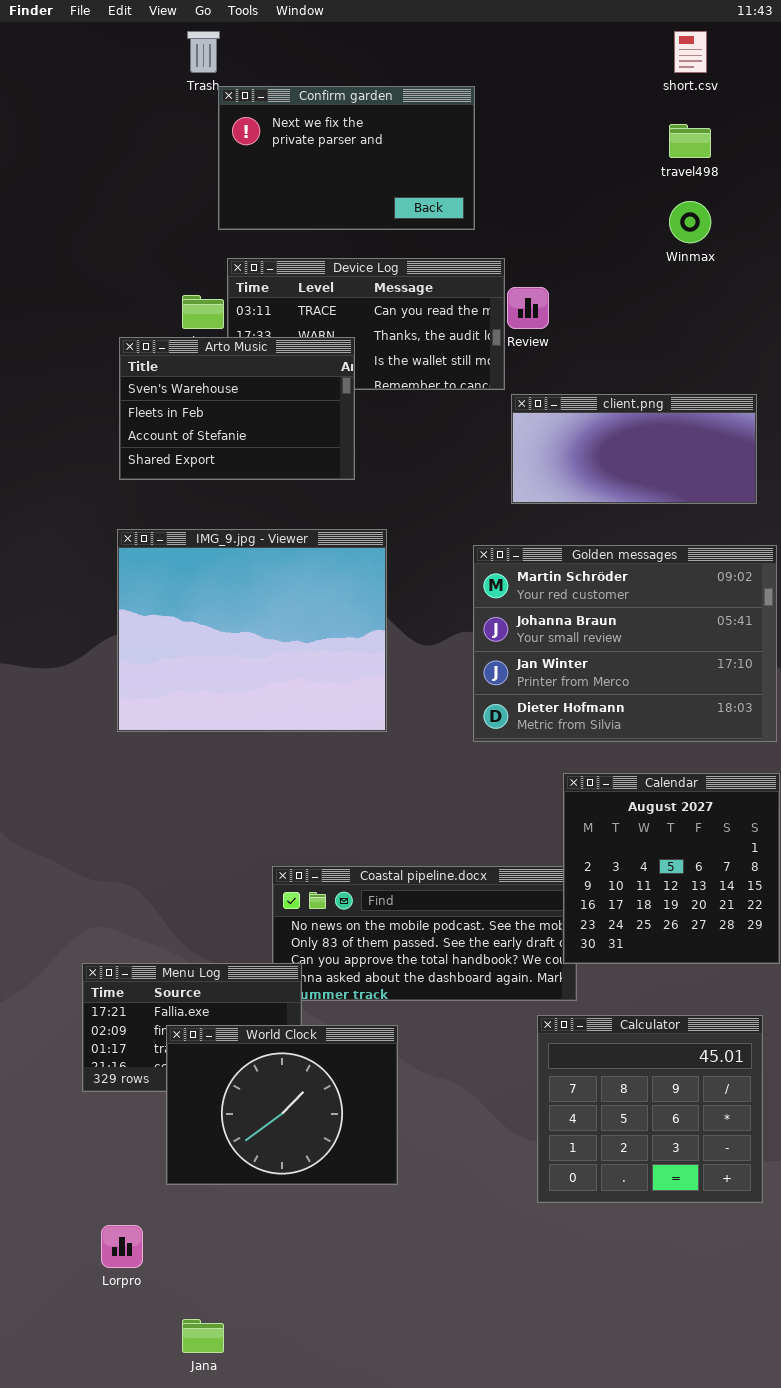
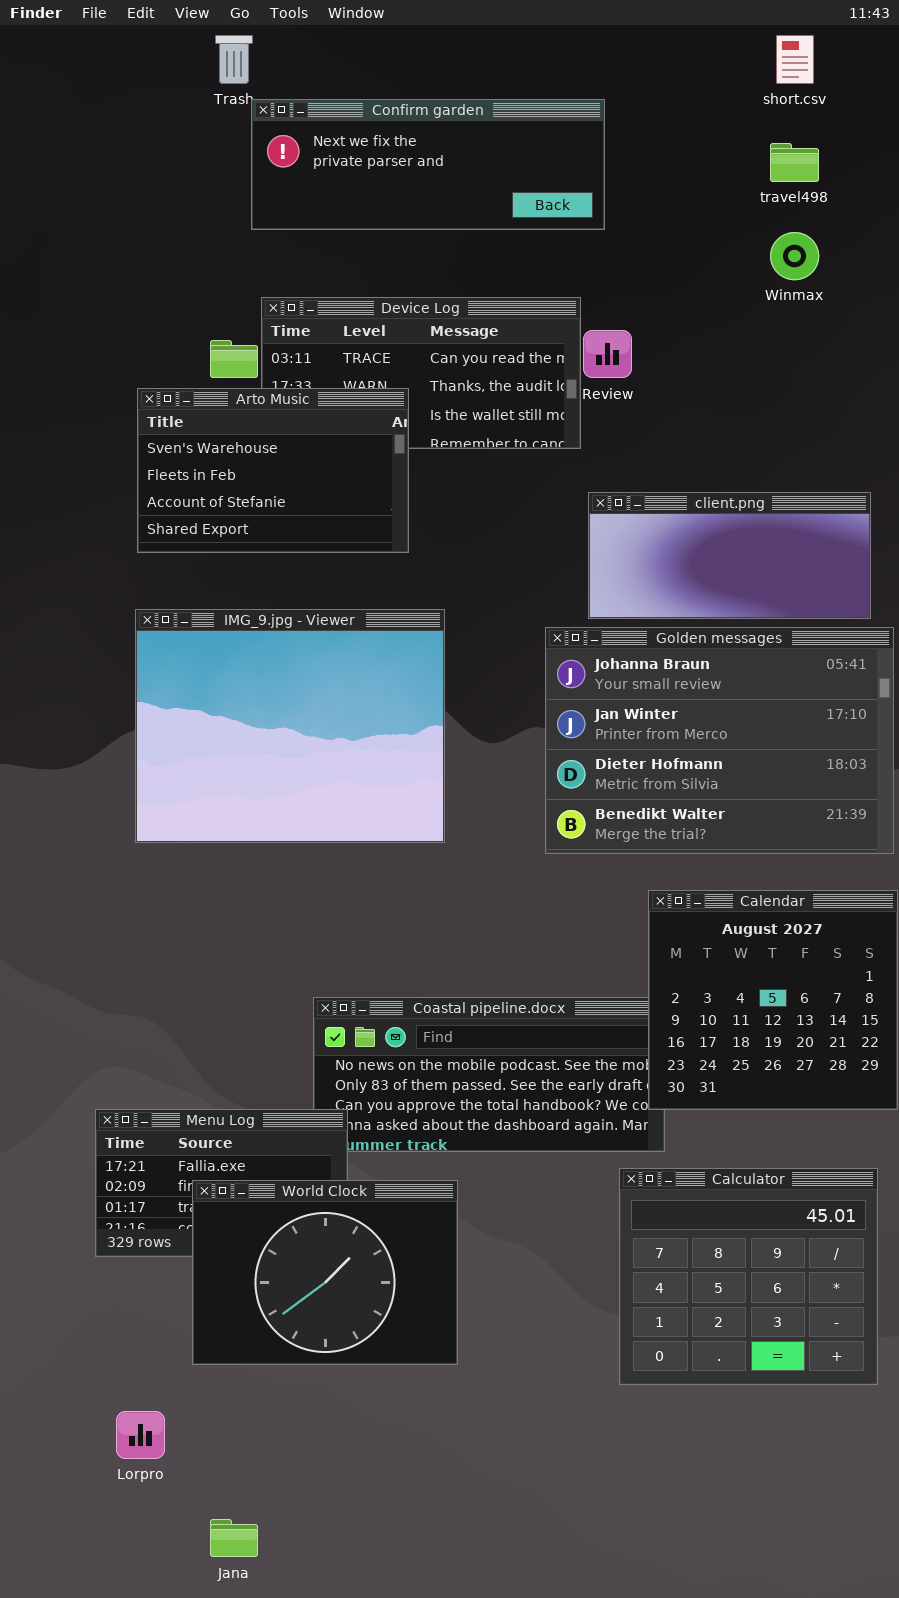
Confirm garden: [218,86,475,230] -> [251,99,605,230], resized
client.png: [511,394,757,504] -> [588,492,871,619], moved
Golden messages: [473,545,777,742] -> [545,627,894,854], scrolled down 1 row

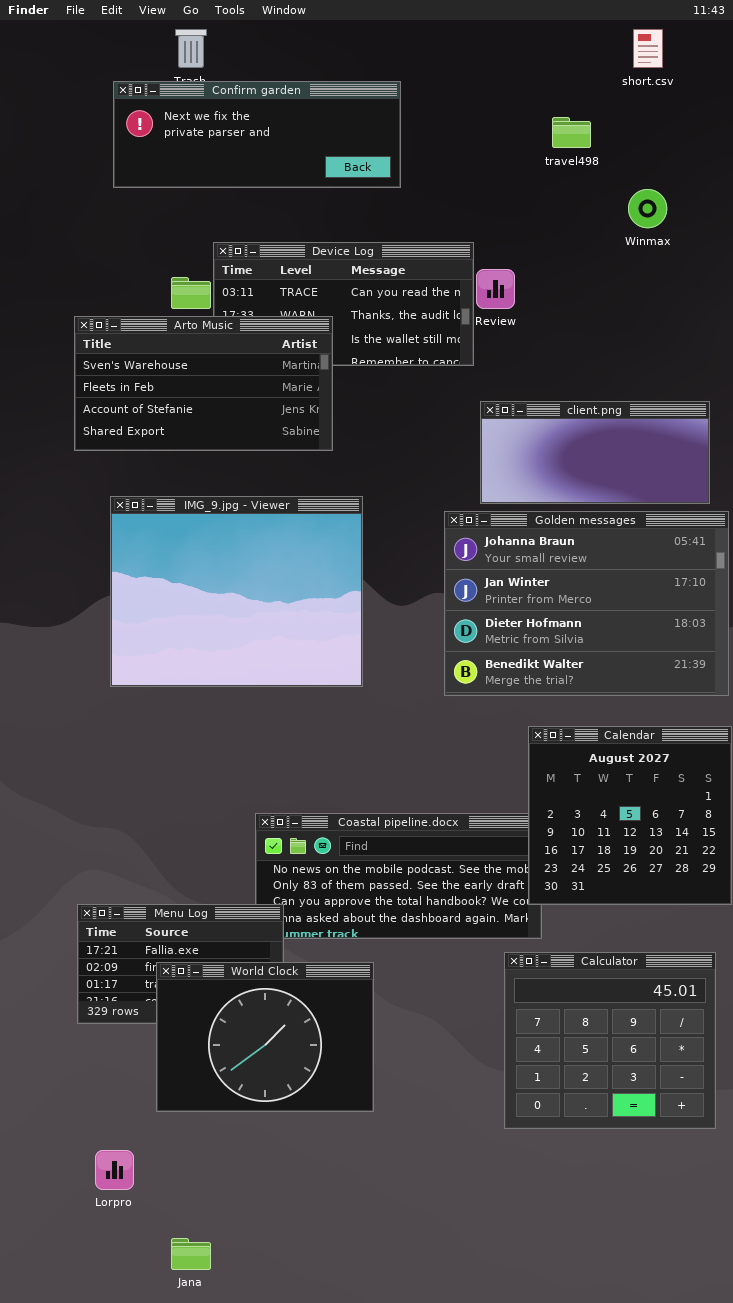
Confirm garden: [251,99,605,230] -> [113,81,401,188], moved
travel498: [770,143,819,182] -> [552,117,591,148], moved
Arto Music: [137,388,409,553] -> [74,316,333,451], resized

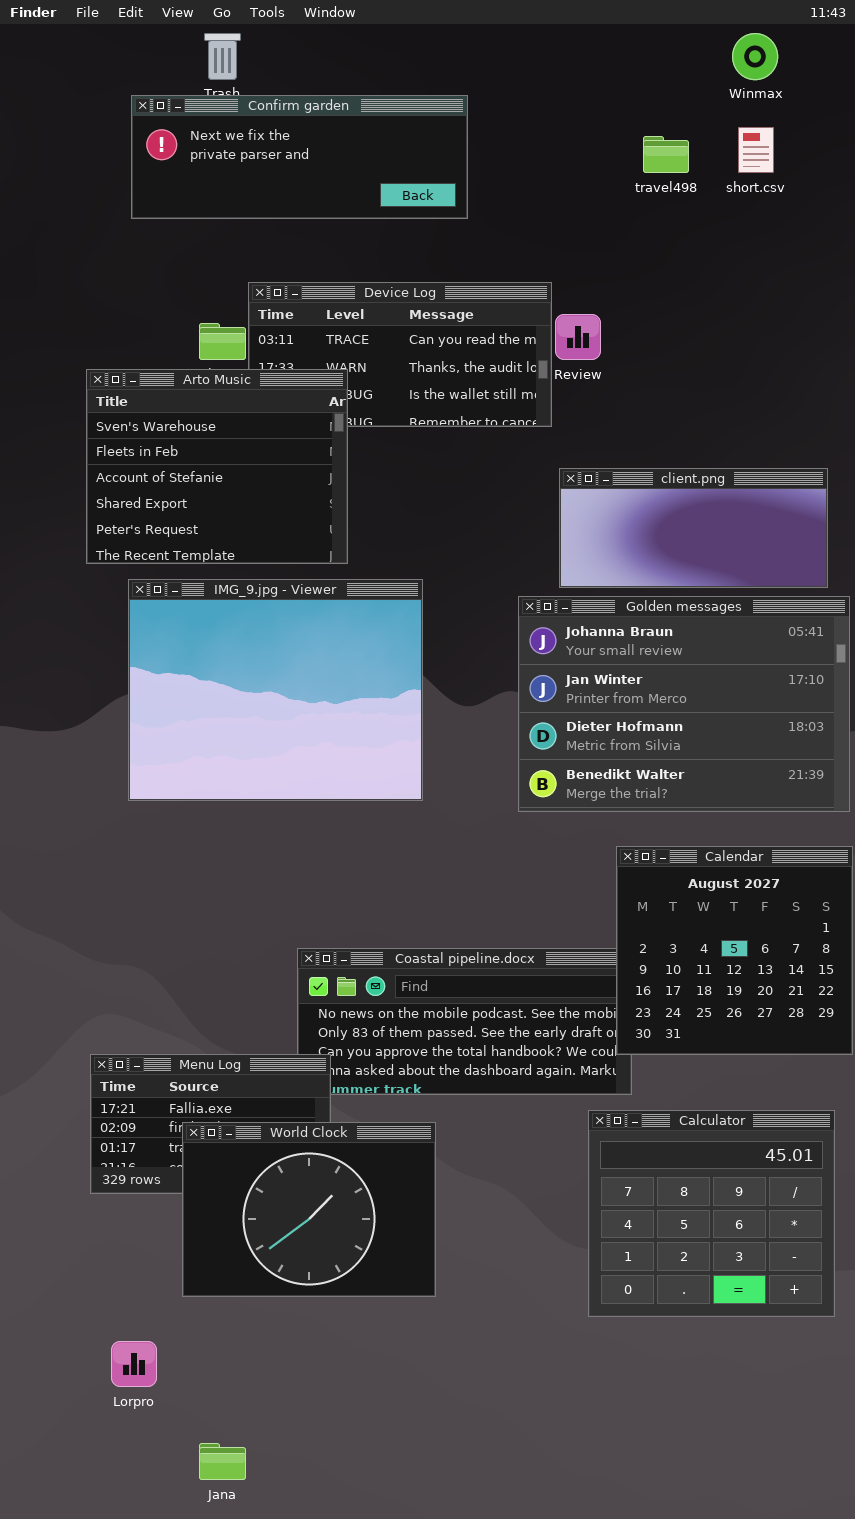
short.csv: [633,29,663,68] -> [738,127,774,173], moved
Winmax: [628,189,667,228] -> [732,33,778,80], moved
Arto Music: [74,316,333,451] -> [86,369,348,564], resized

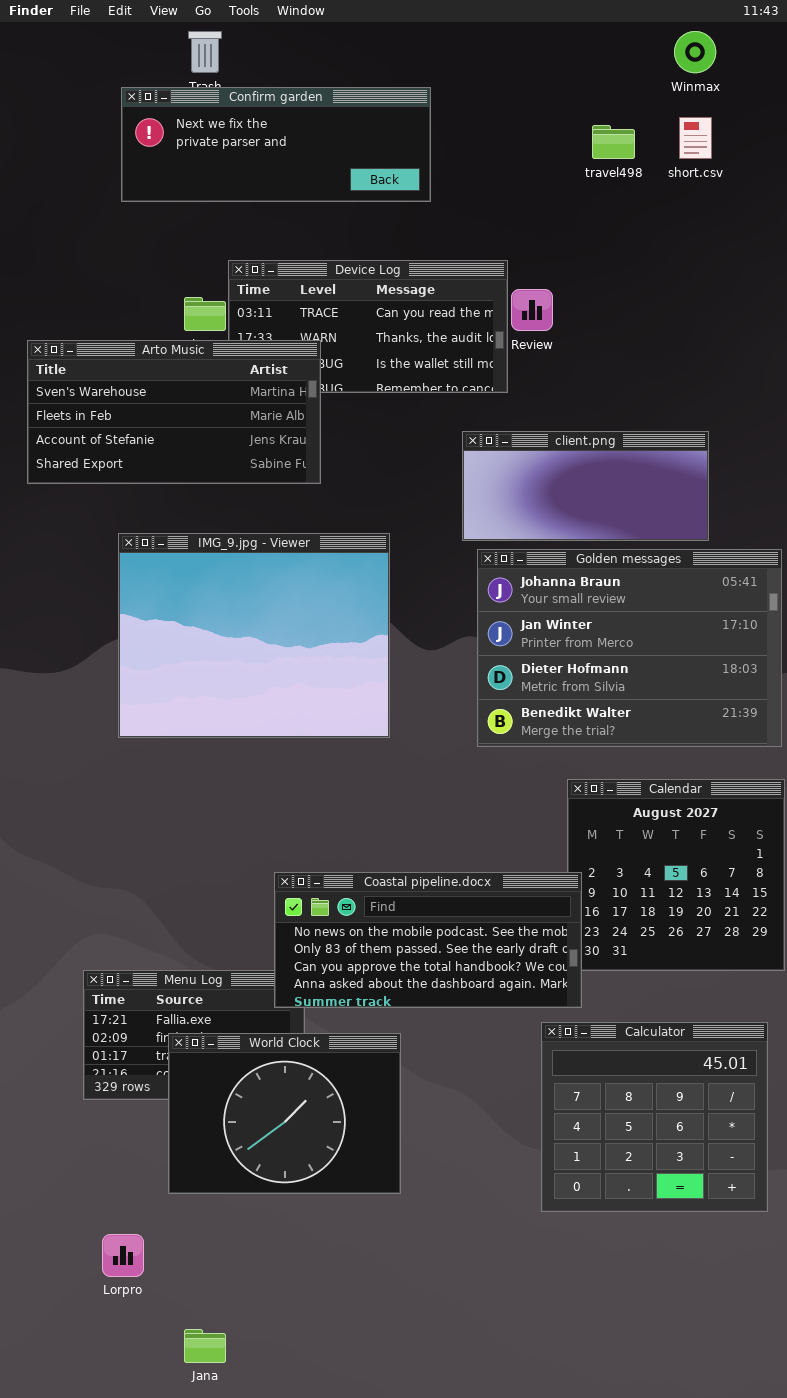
Arto Music: [86,369,348,564] -> [27,340,321,484], resized
client.png: [559,468,828,588] -> [462,431,709,541], moved
Coastal pipeline.docx: [297,948,632,1095] -> [274,872,582,1008], raised

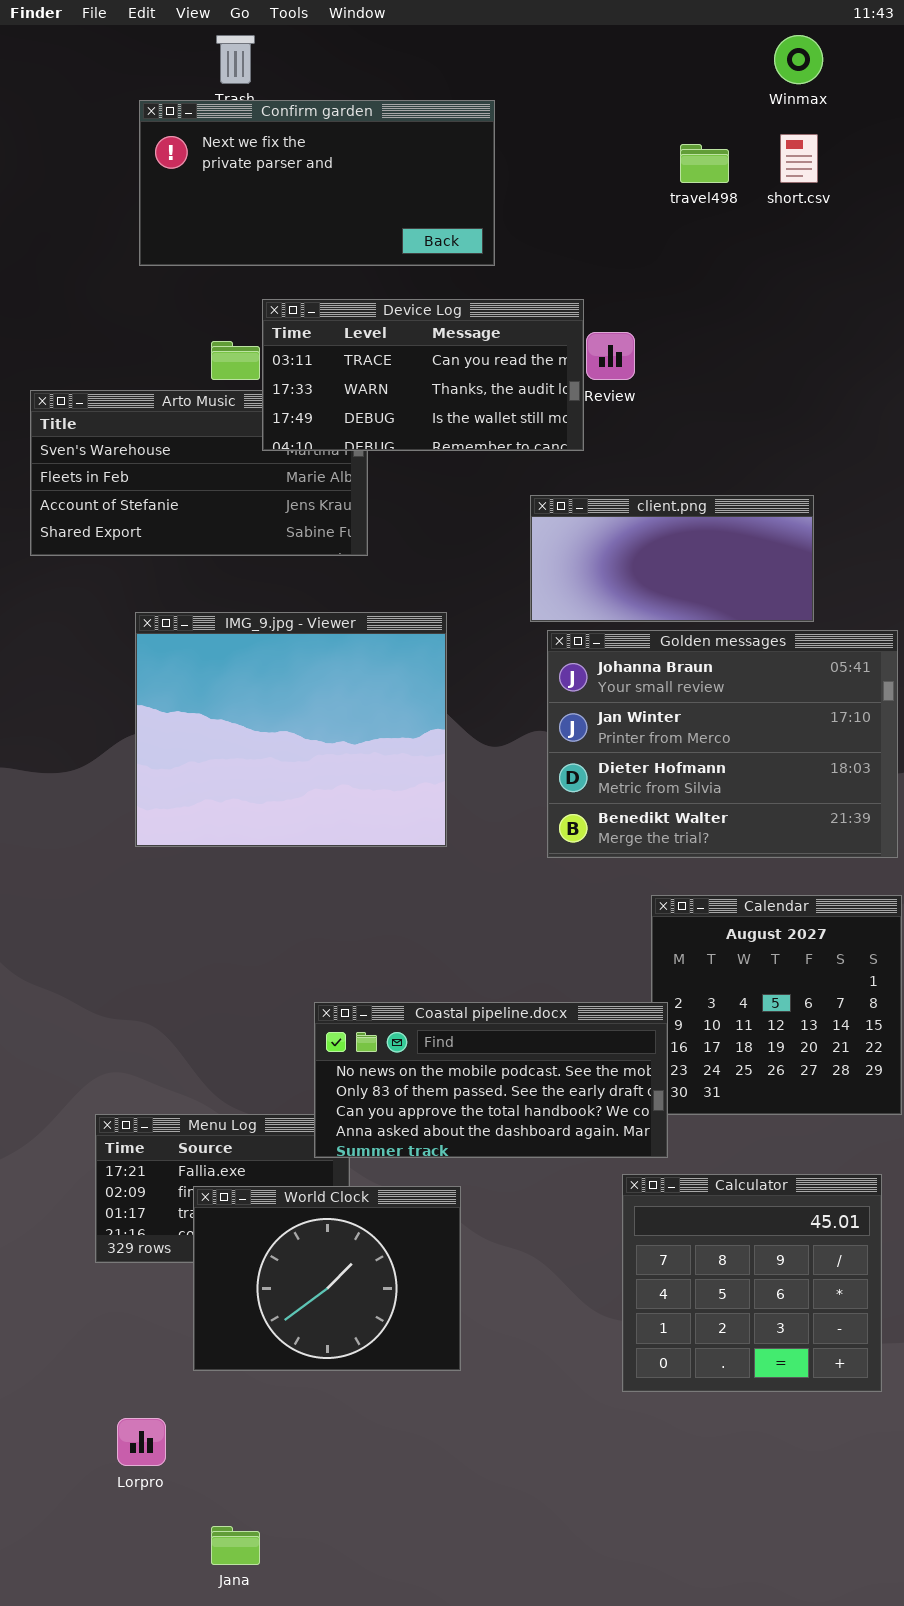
Confirm garden: [121,87,431,202] -> [139,100,495,266], resized
Device Log: [228,260,508,393] -> [262,299,584,451], raised

